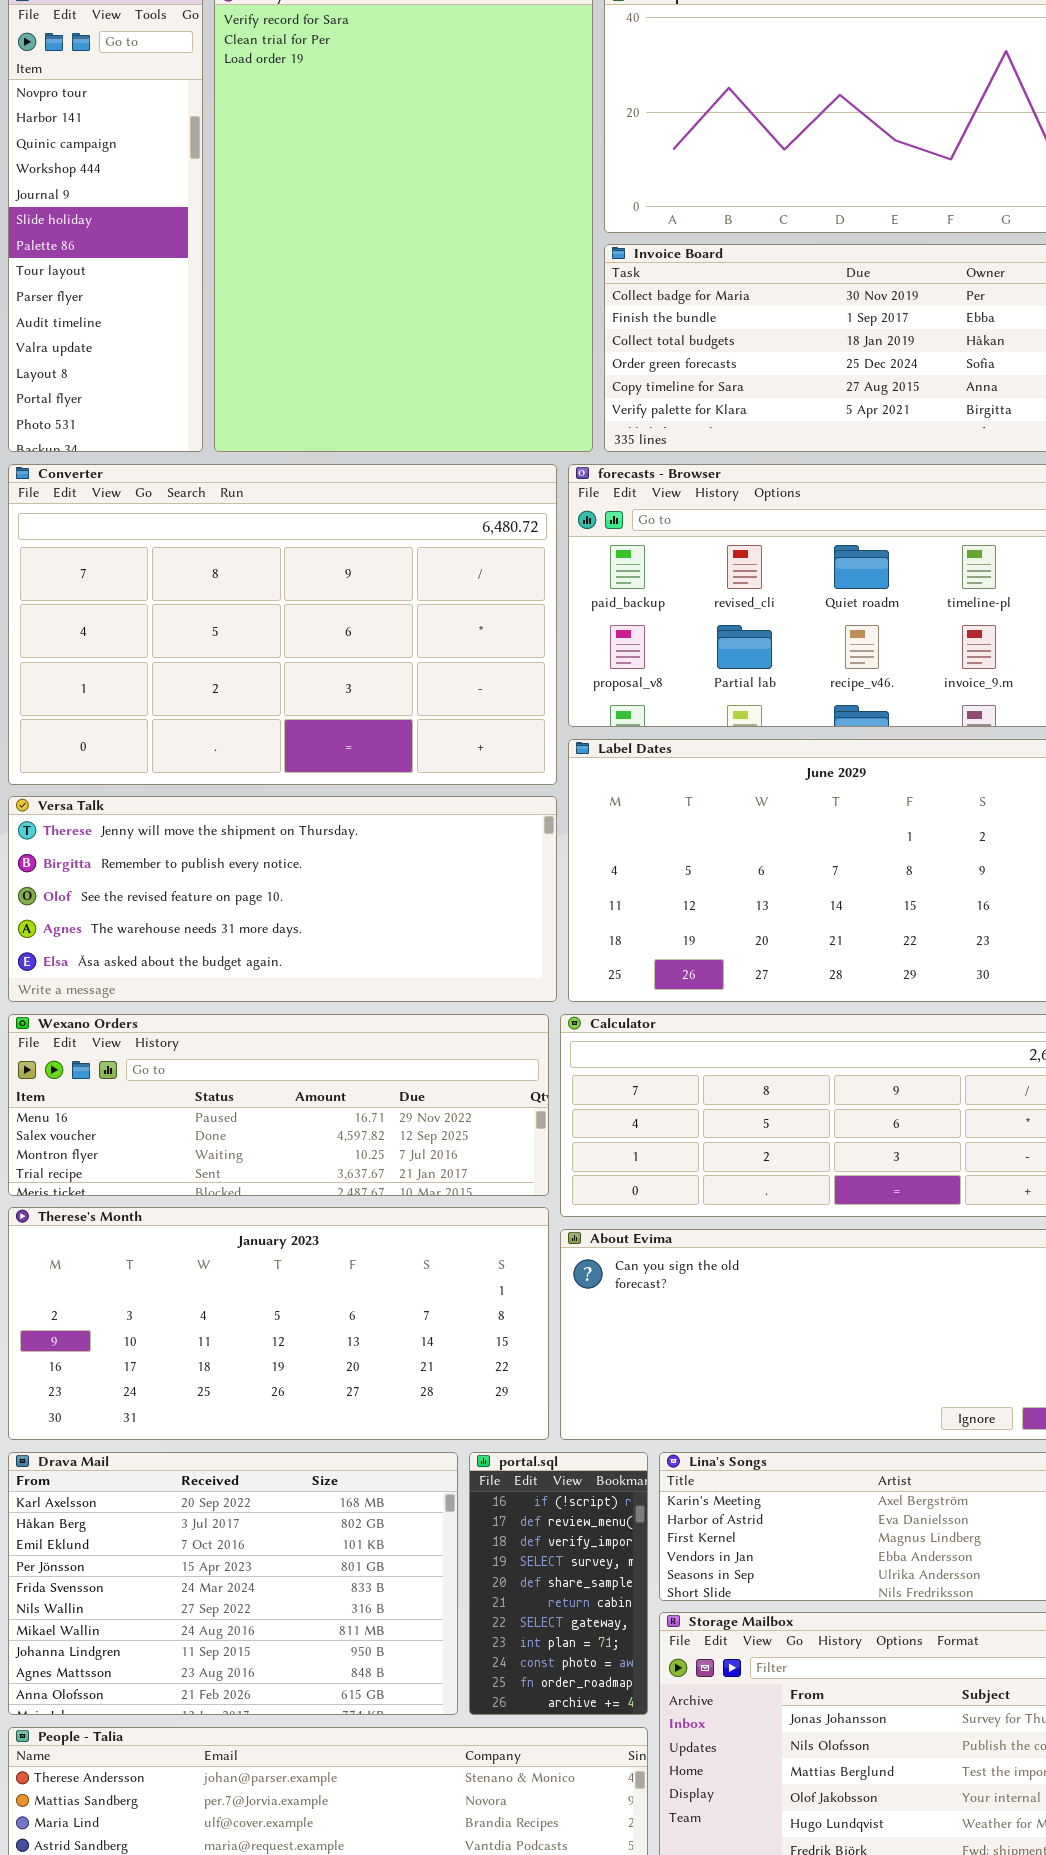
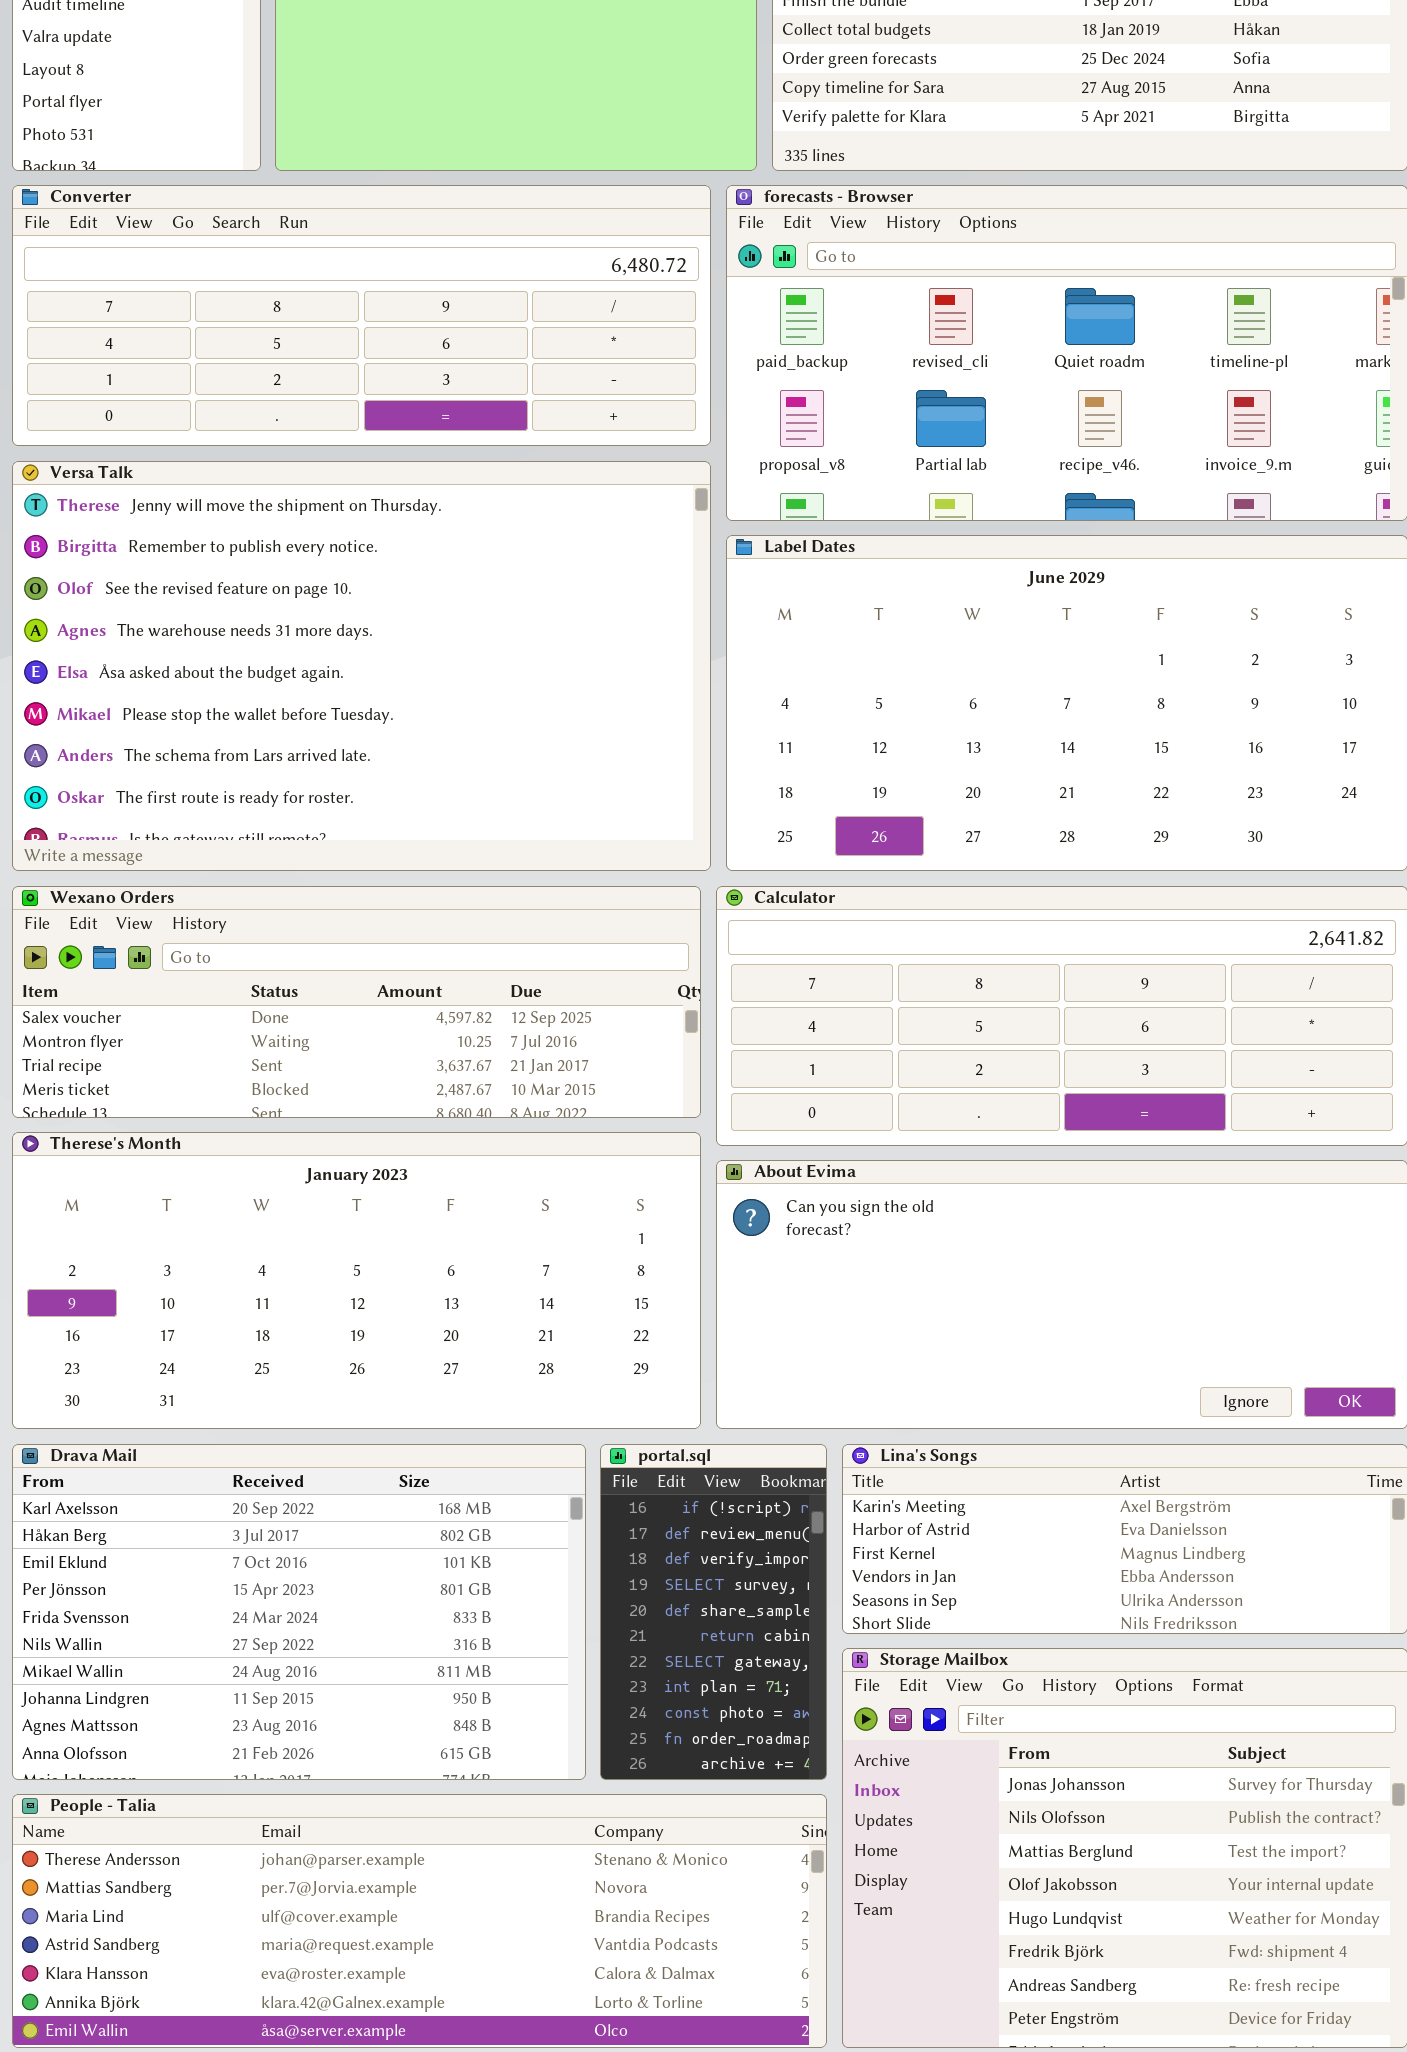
Converter: [8,464,557,785] -> [12,185,711,446], resized
Versa Talk: [8,796,557,1002] -> [12,461,711,871], resized
Wexano Orders: [8,1014,549,1196] -> [12,886,701,1118], scrolled down 1 row

